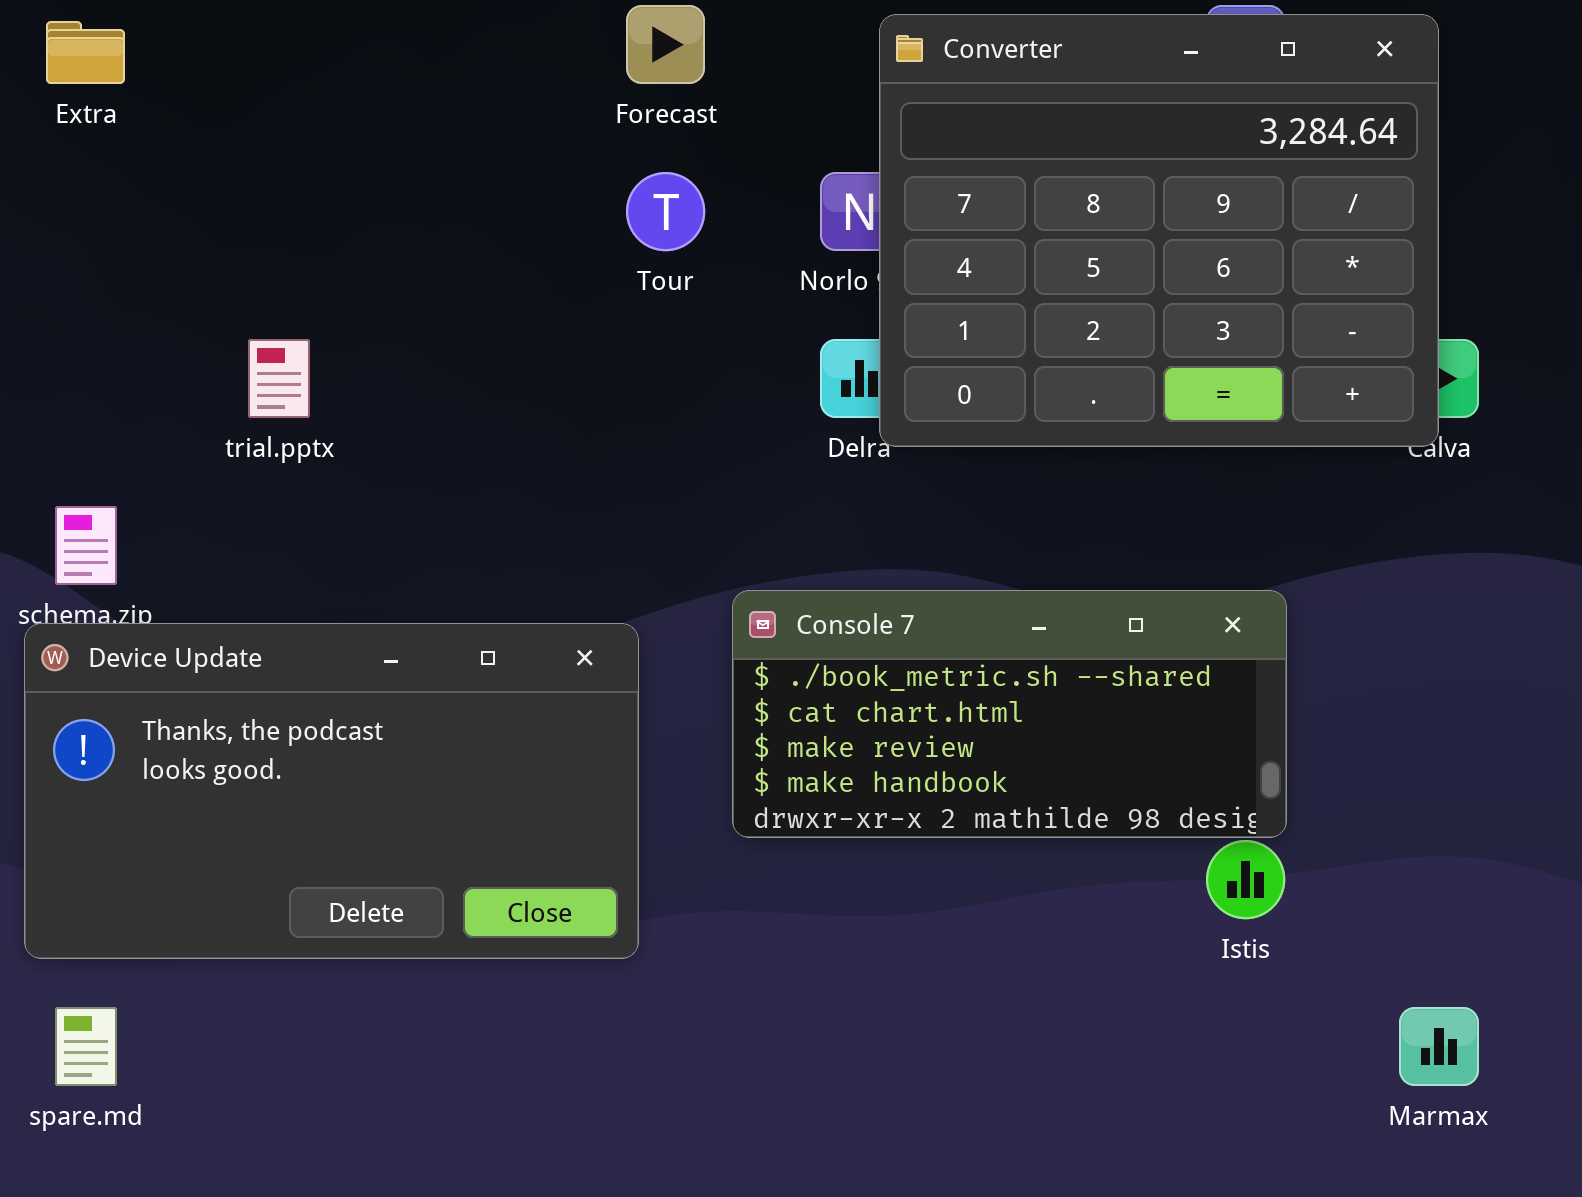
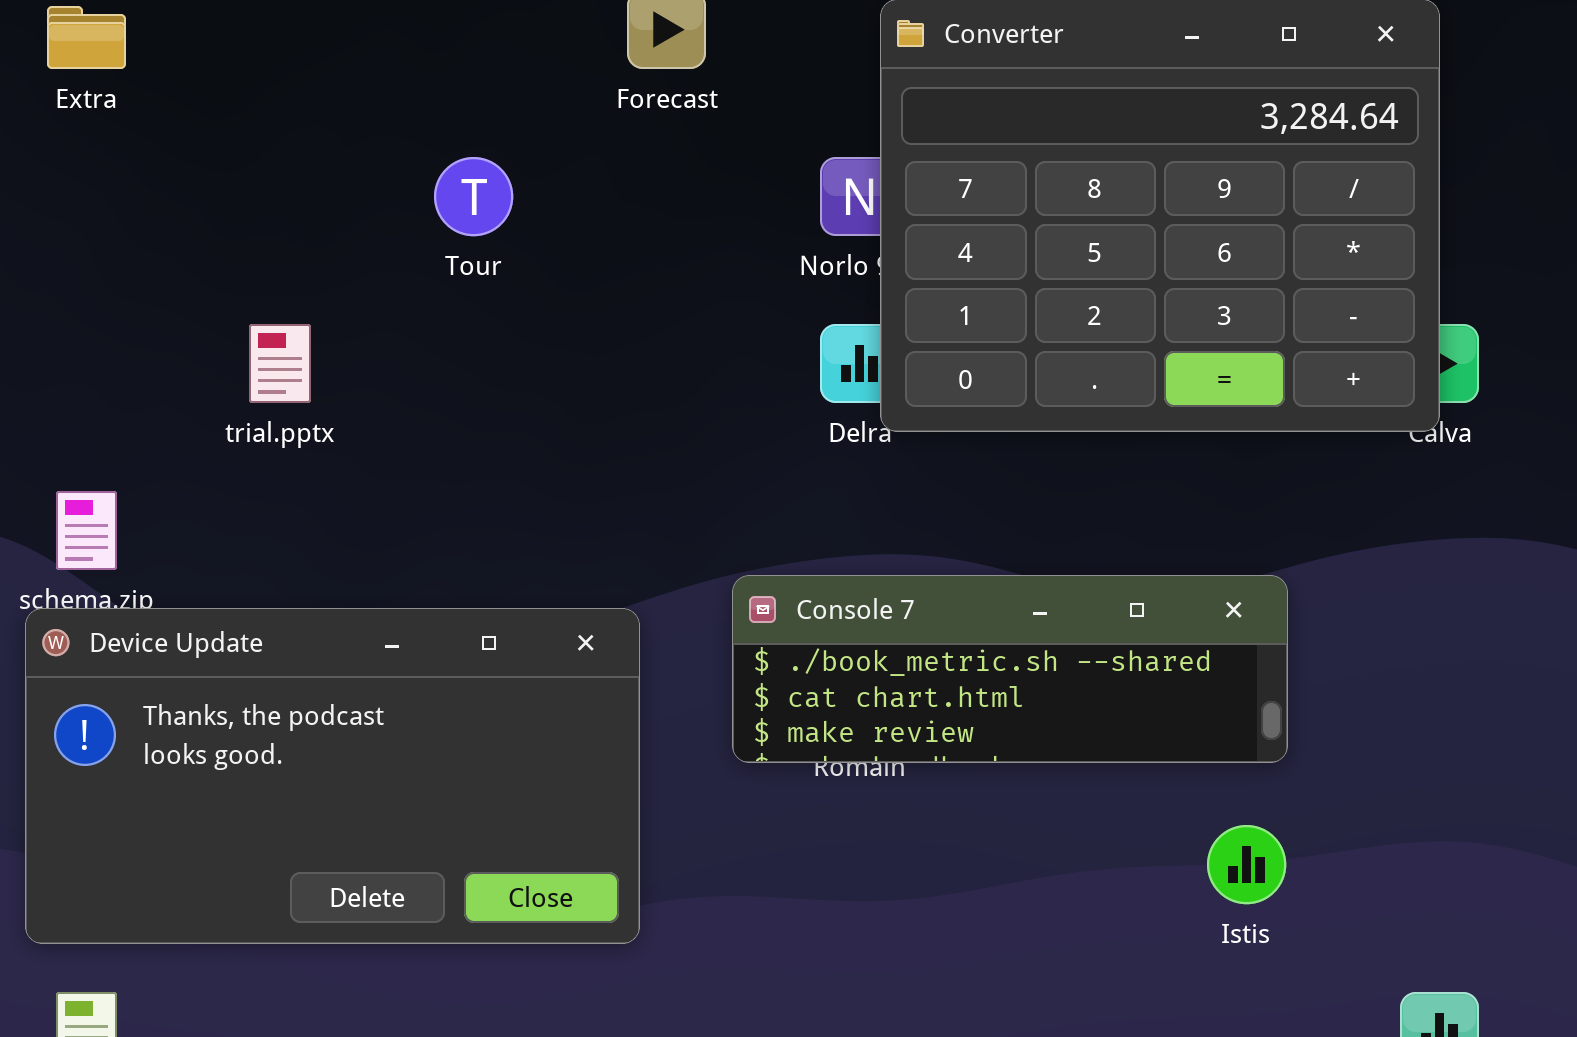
Tour: [626,172,705,251] -> [434,157,513,236], moved
Console 7: [732,590,1287,838] -> [732,575,1288,763], resized

